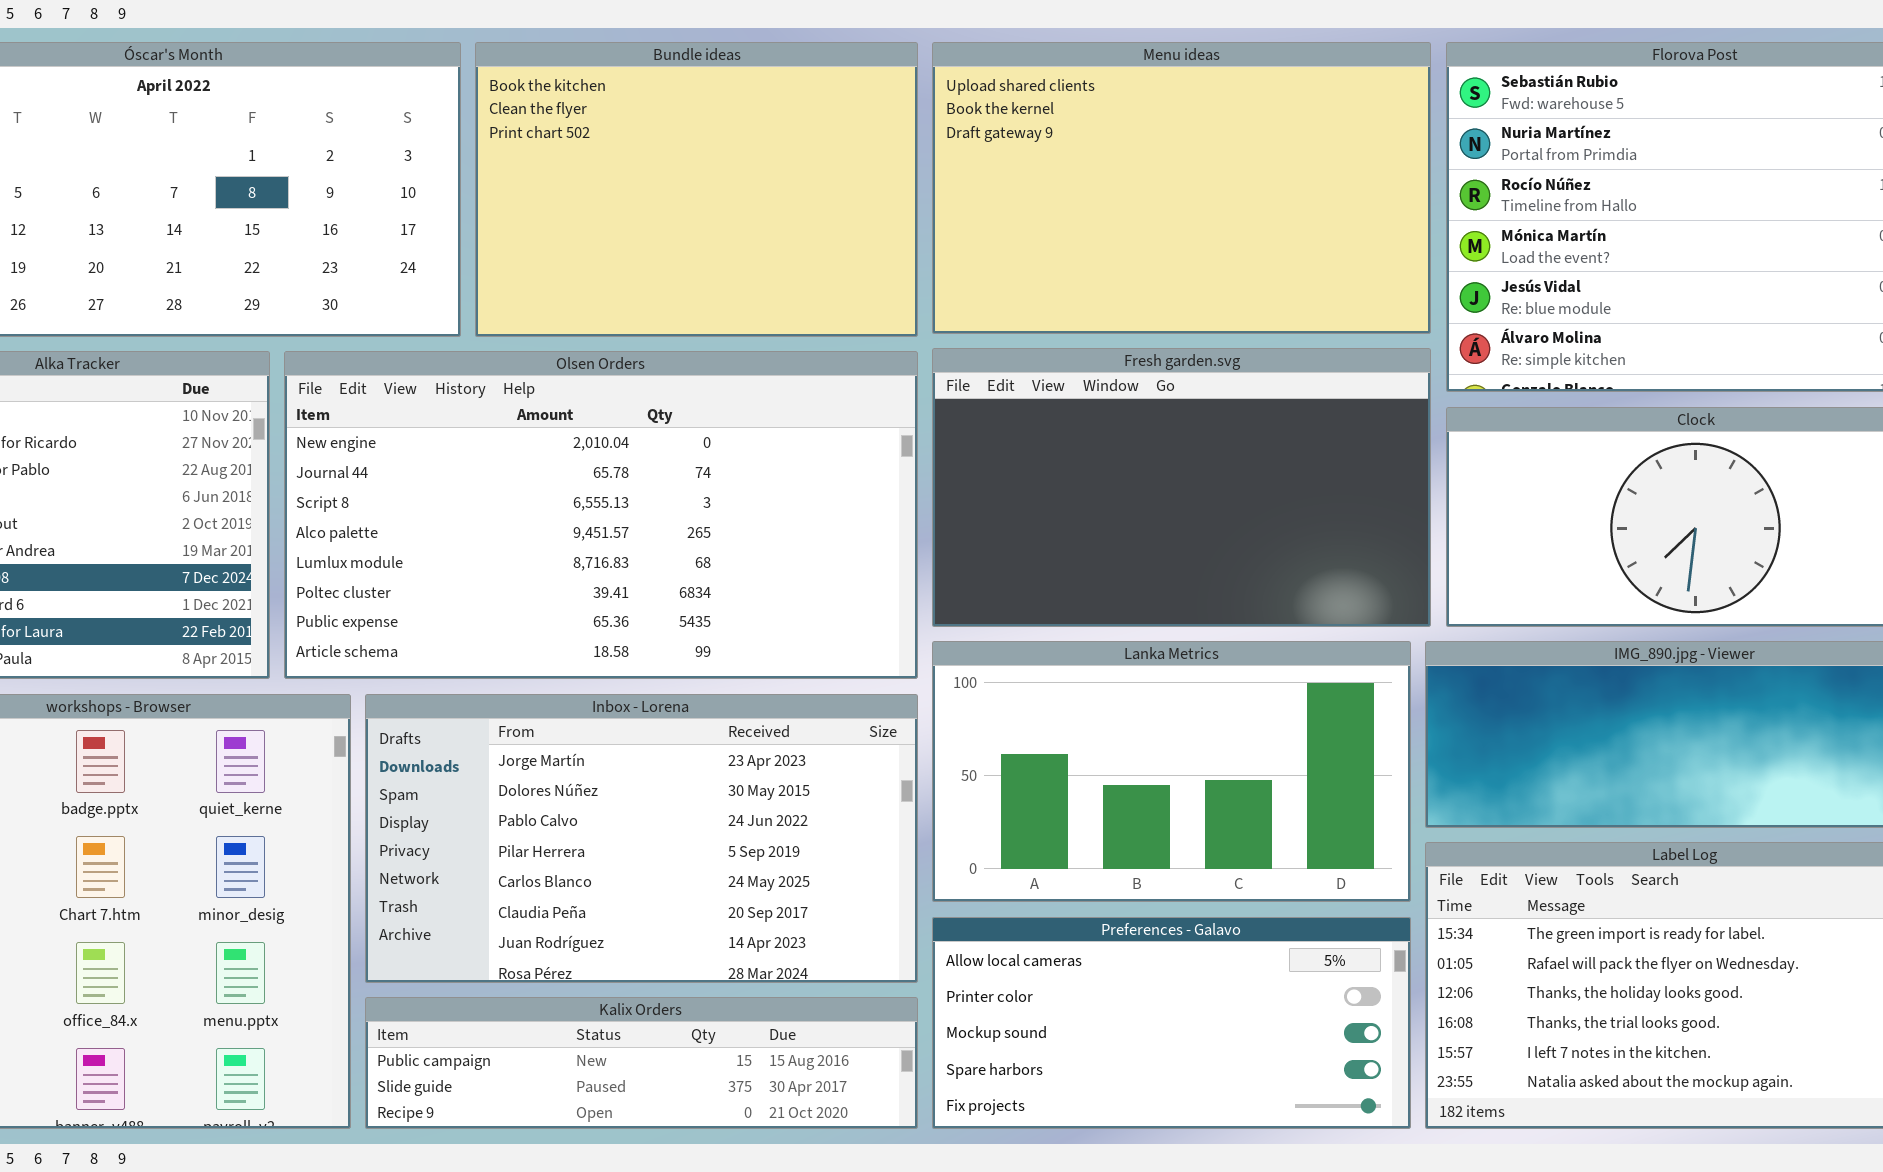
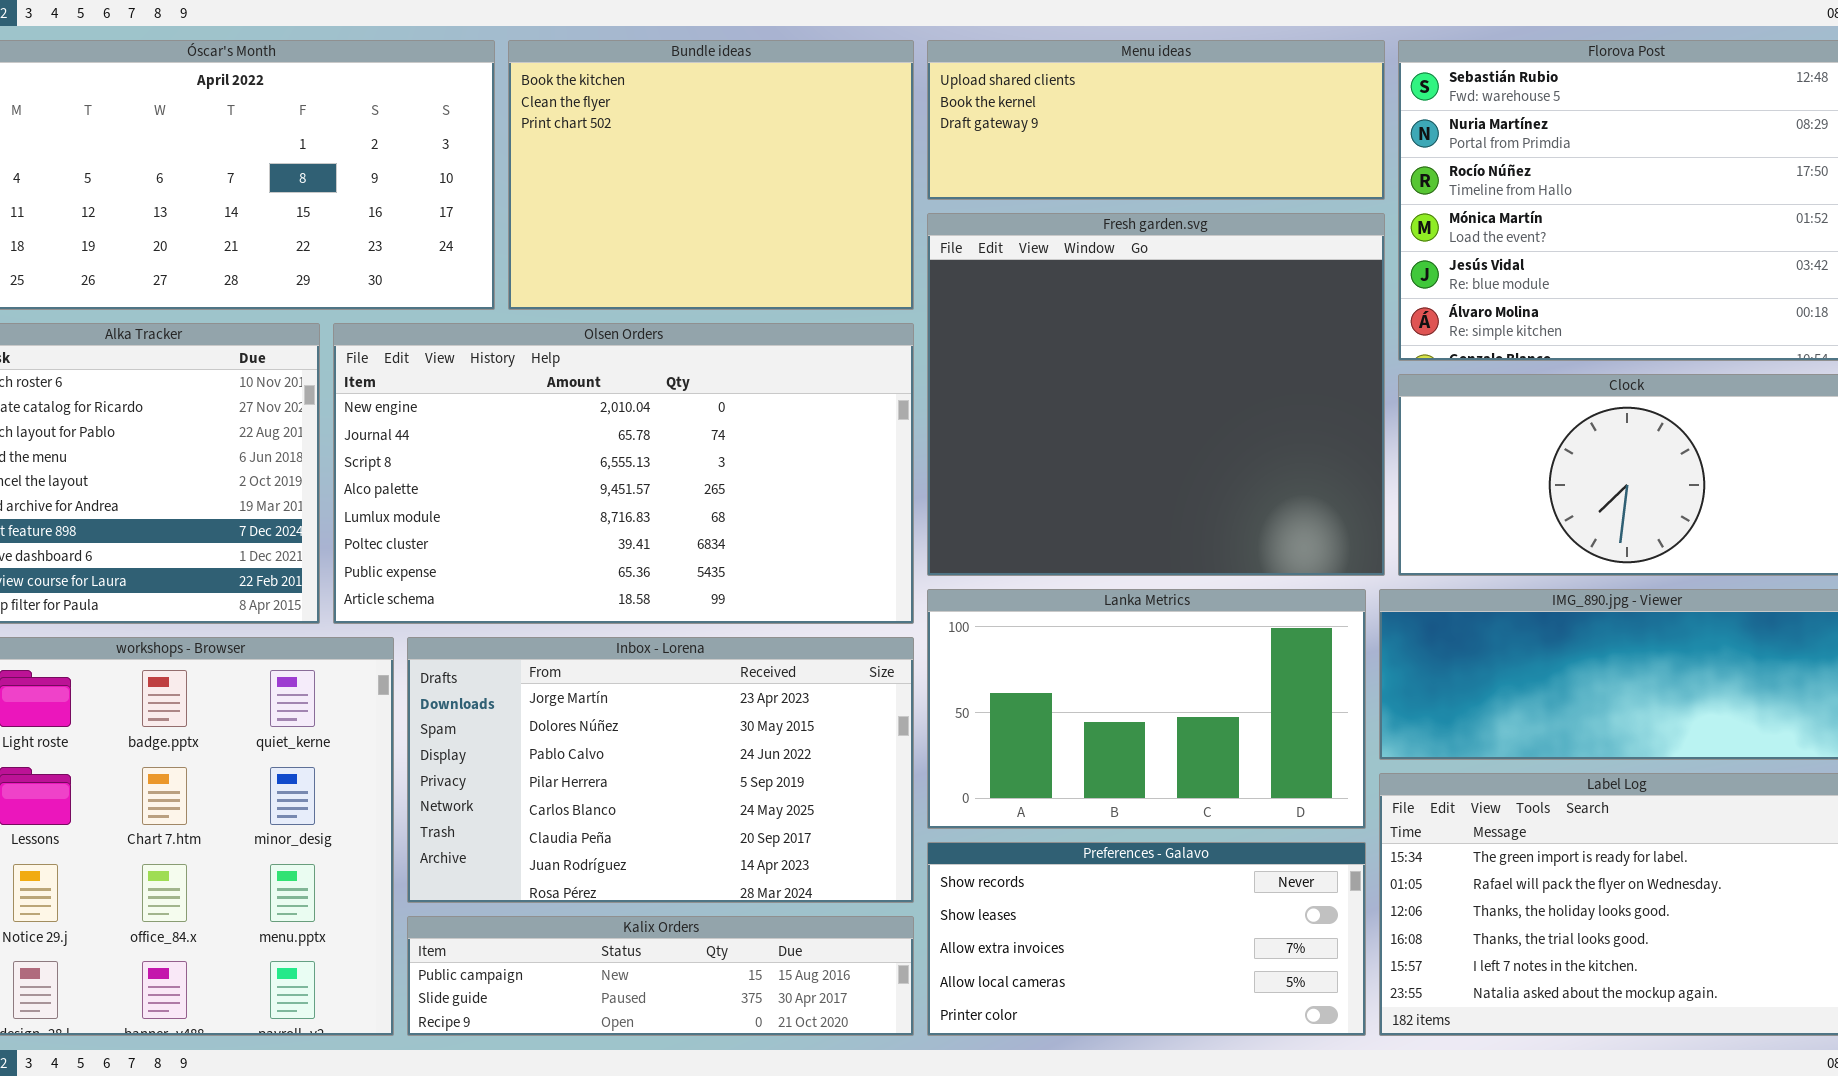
Menu ideas: [932,42,1431,334] -> [927,40,1385,200], resized
Fresh garden.svg: [932,348,1431,627] -> [927,213,1385,576], resized
Preferences - Galavo: [932,917,1411,1129] -> [927,842,1366,1036], scrolled up 3 rows

